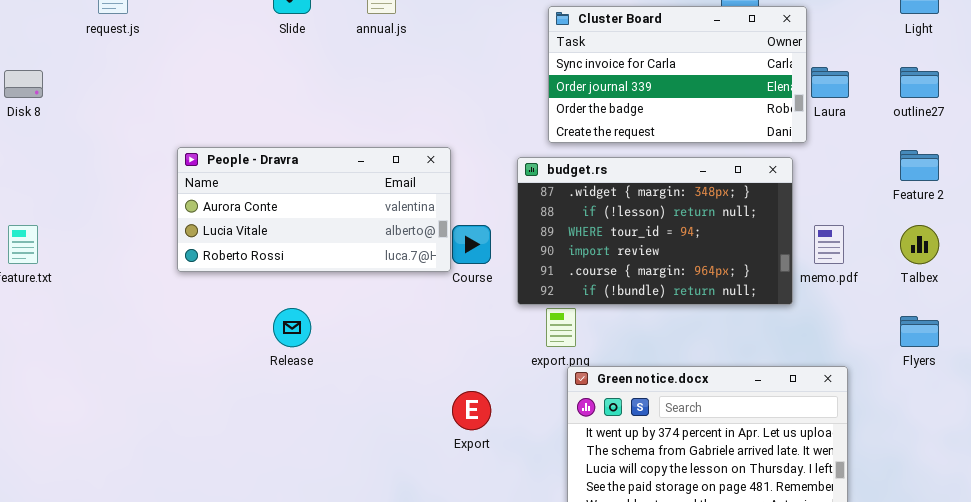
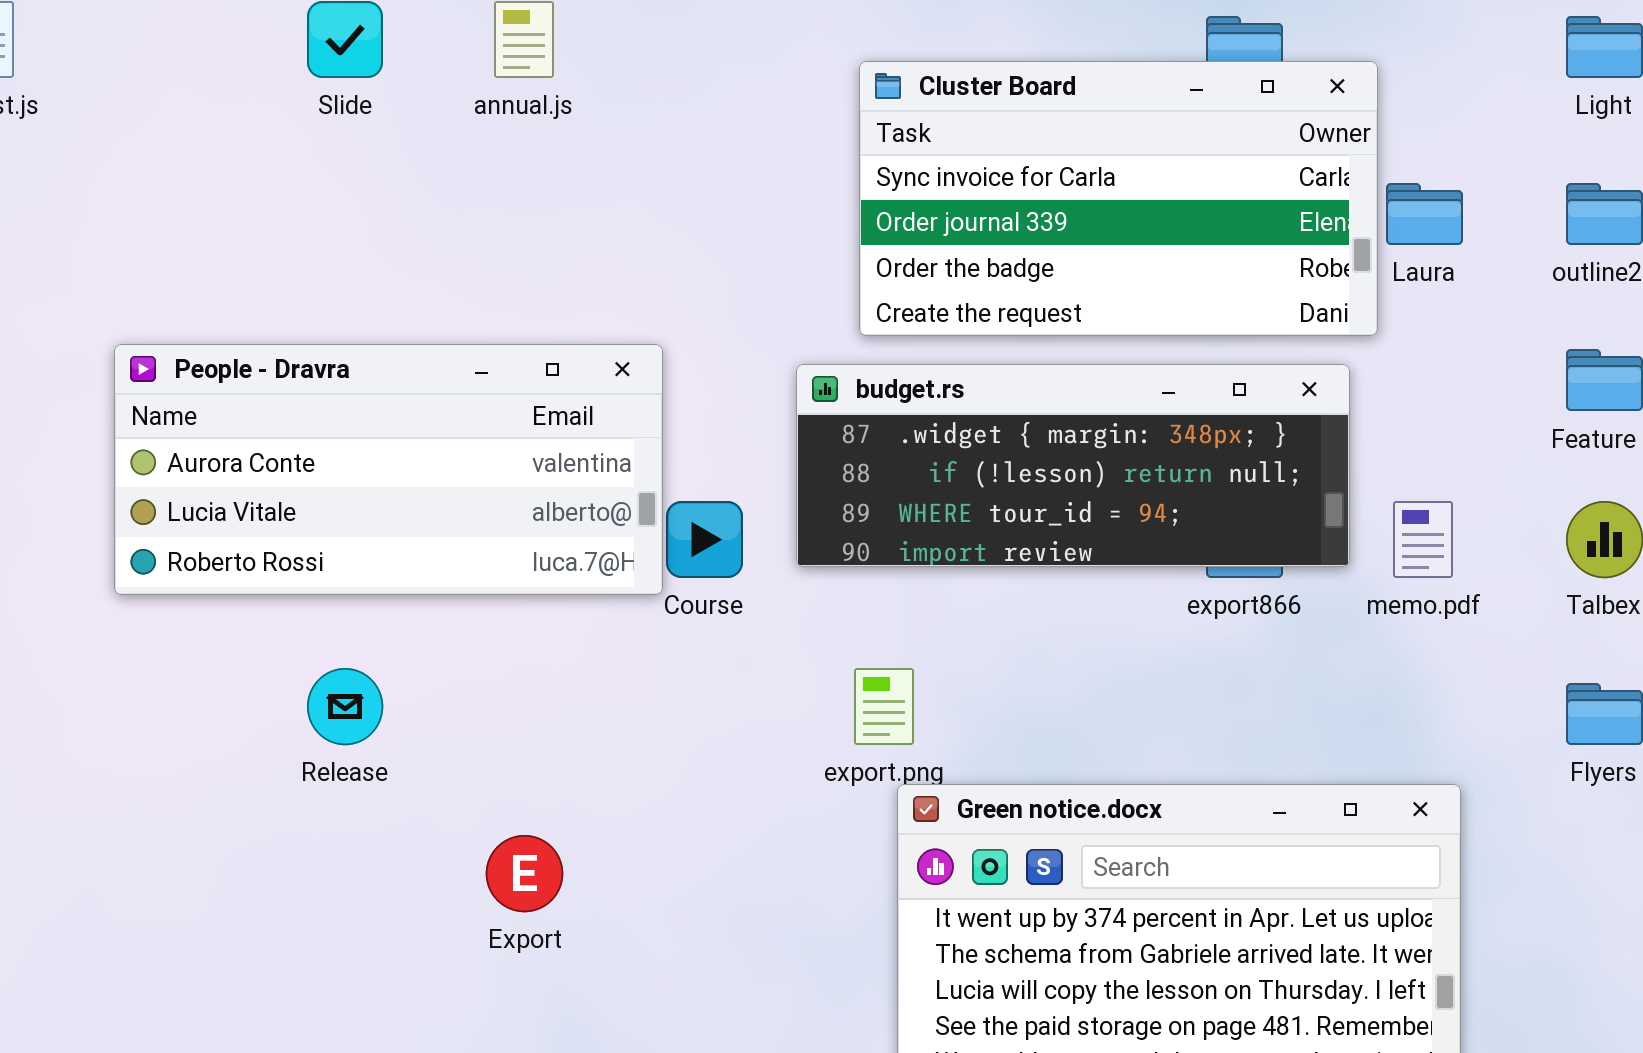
budget.rs: [517,157,793,305] -> [796,364,1350,567], resized
Export: [452,391,491,430] -> [486,835,563,912], moved

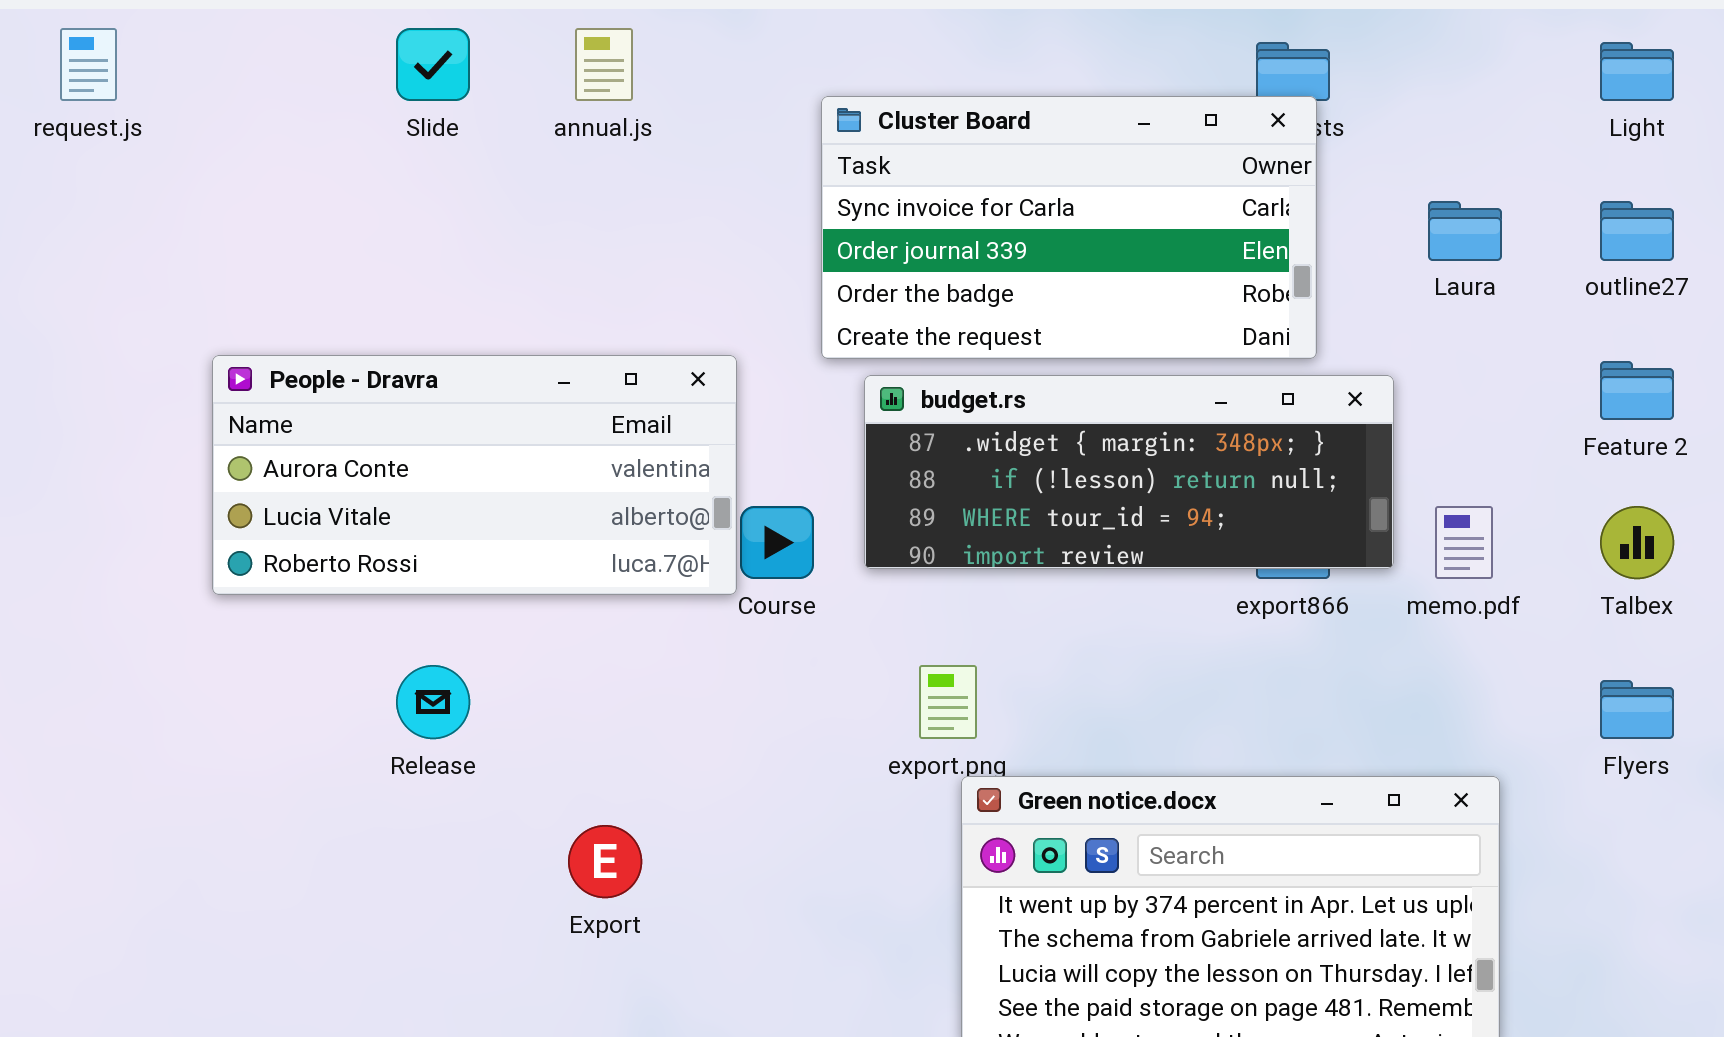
Cluster Board: [859,61,1378,336] -> [821,96,1317,359], moved

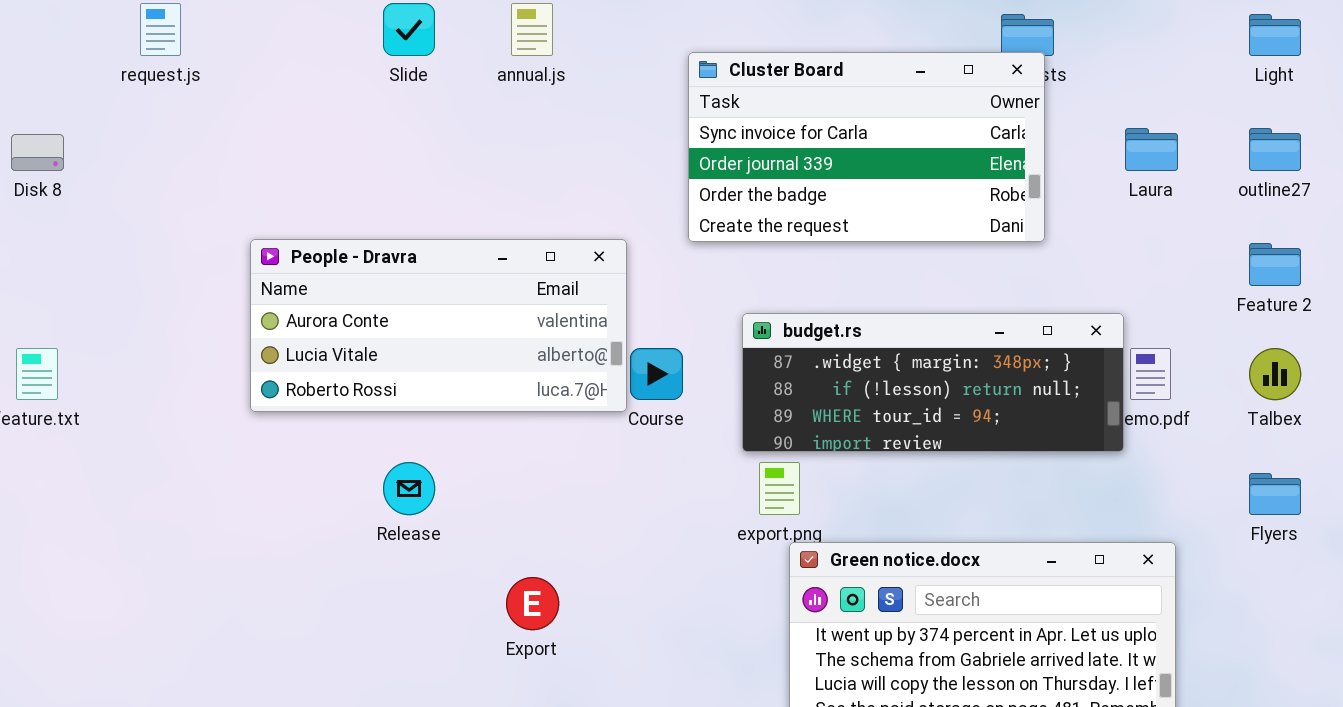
budget.rs: [864,375,1394,569] -> [742,313,1124,452], moved

